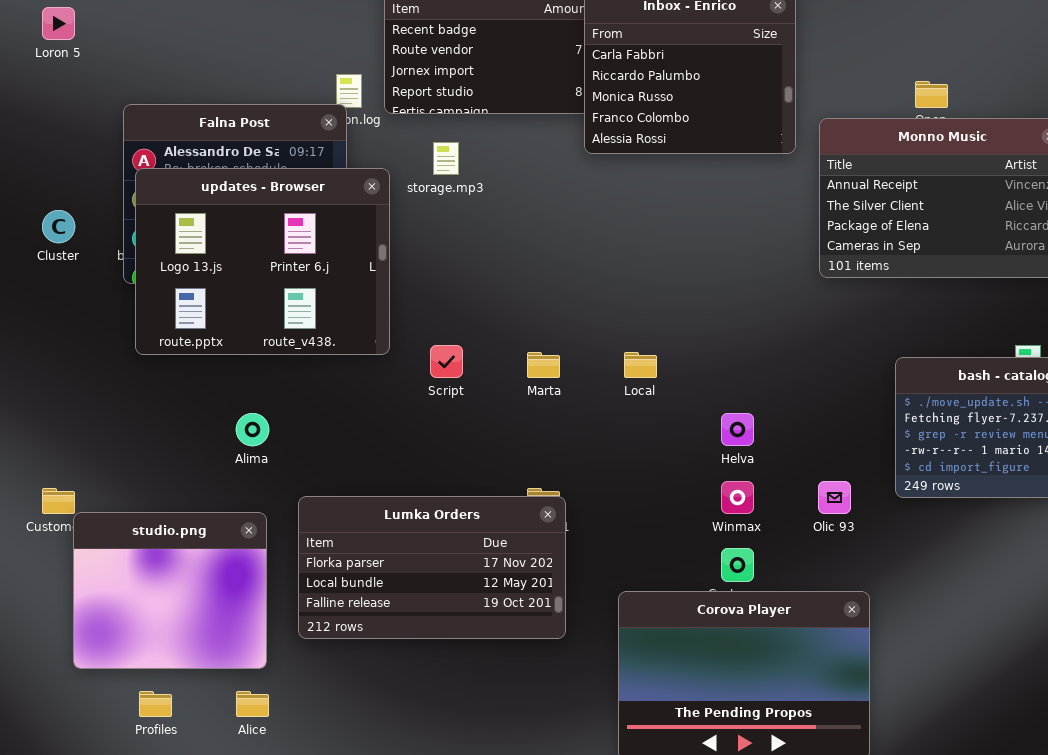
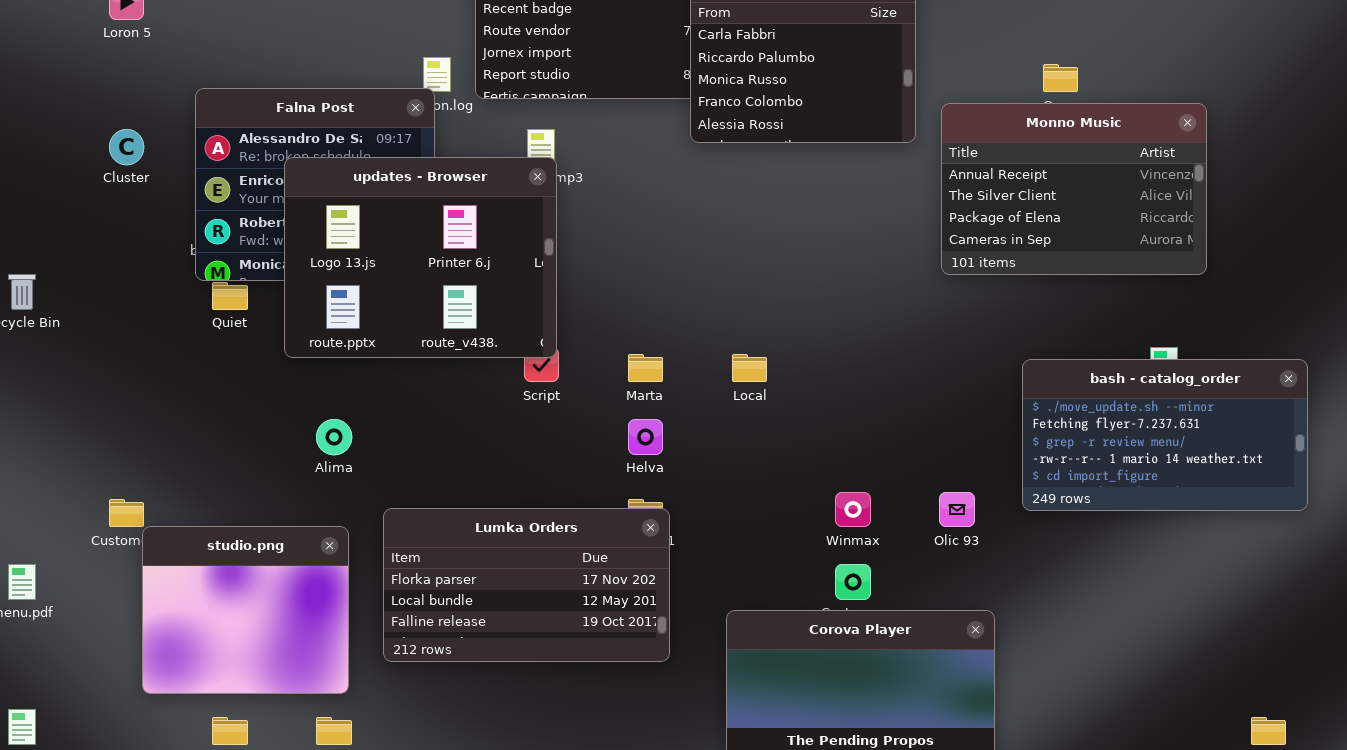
updates - Browser: [135,168,390,355] -> [284,157,557,358], moved
Cluster: [42,210,75,243] -> [109,129,144,165], moved
Helva: [721,413,754,446] -> [628,419,663,455], moved

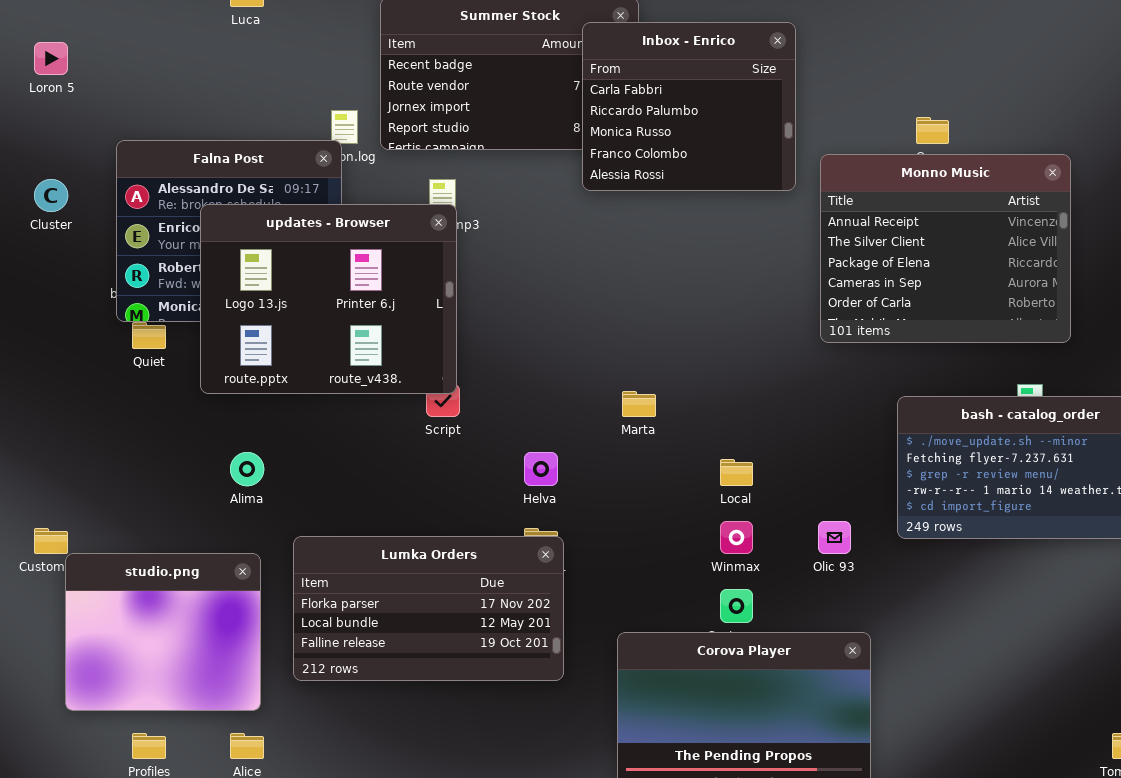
Monno Music: [941,103,1207,275] -> [820,154,1071,343], resized
Marta: [628,354,663,382] -> [622,391,656,417], moved
Local: [732,354,767,382] -> [720,459,753,486], moved

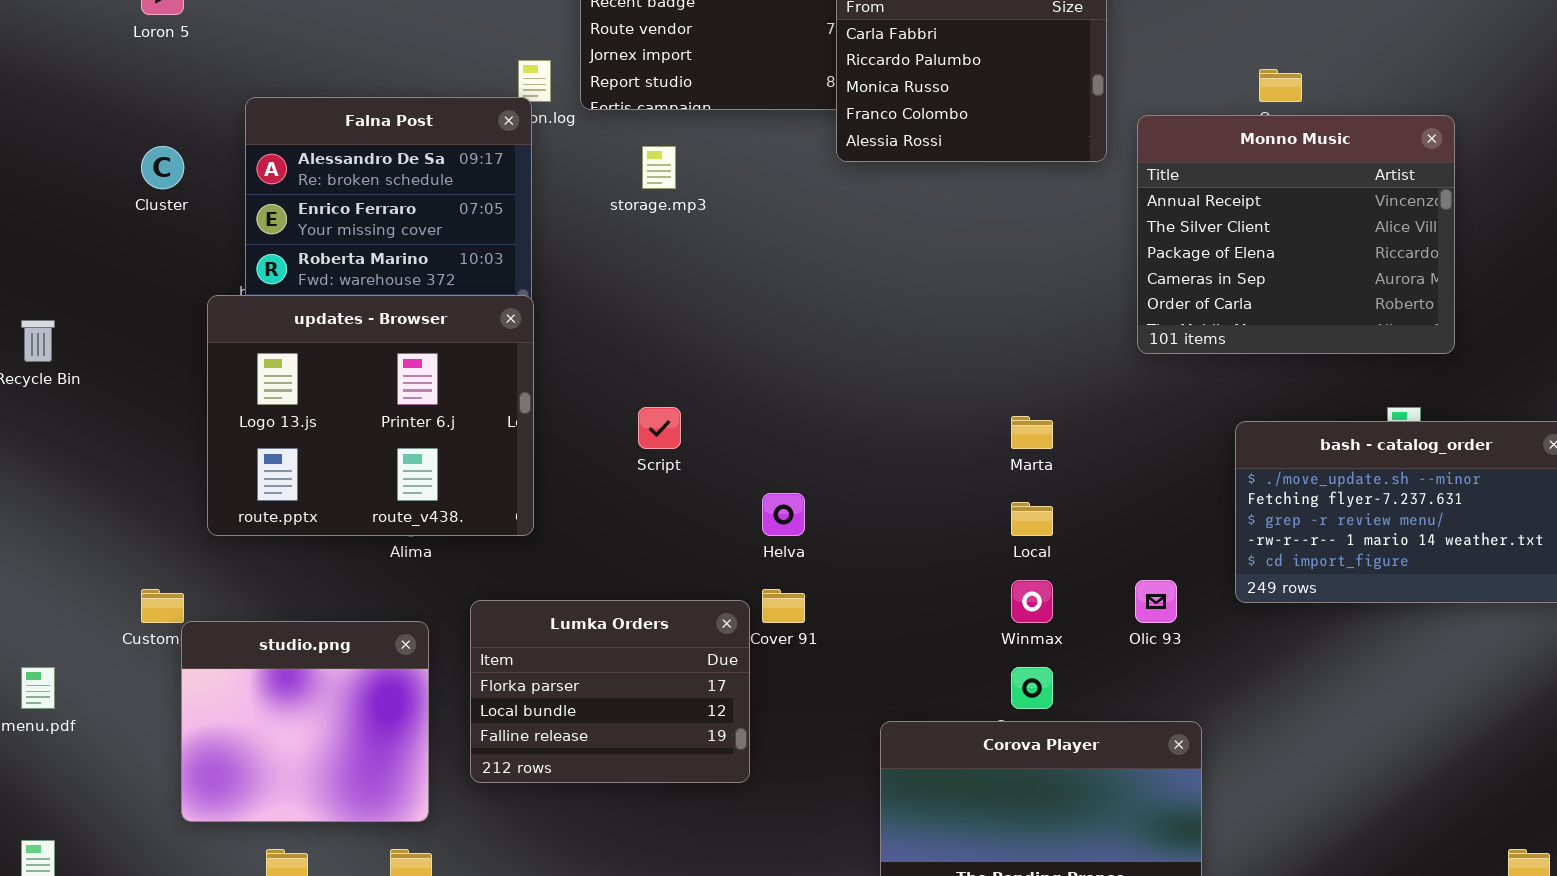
updates - Browser: [200,204,457,394] -> [207,295,534,536], moved
Marta: [622,391,656,417] -> [1011,416,1053,449], moved
Lumka Orders: [293,536,564,681] -> [470,600,750,783], resized

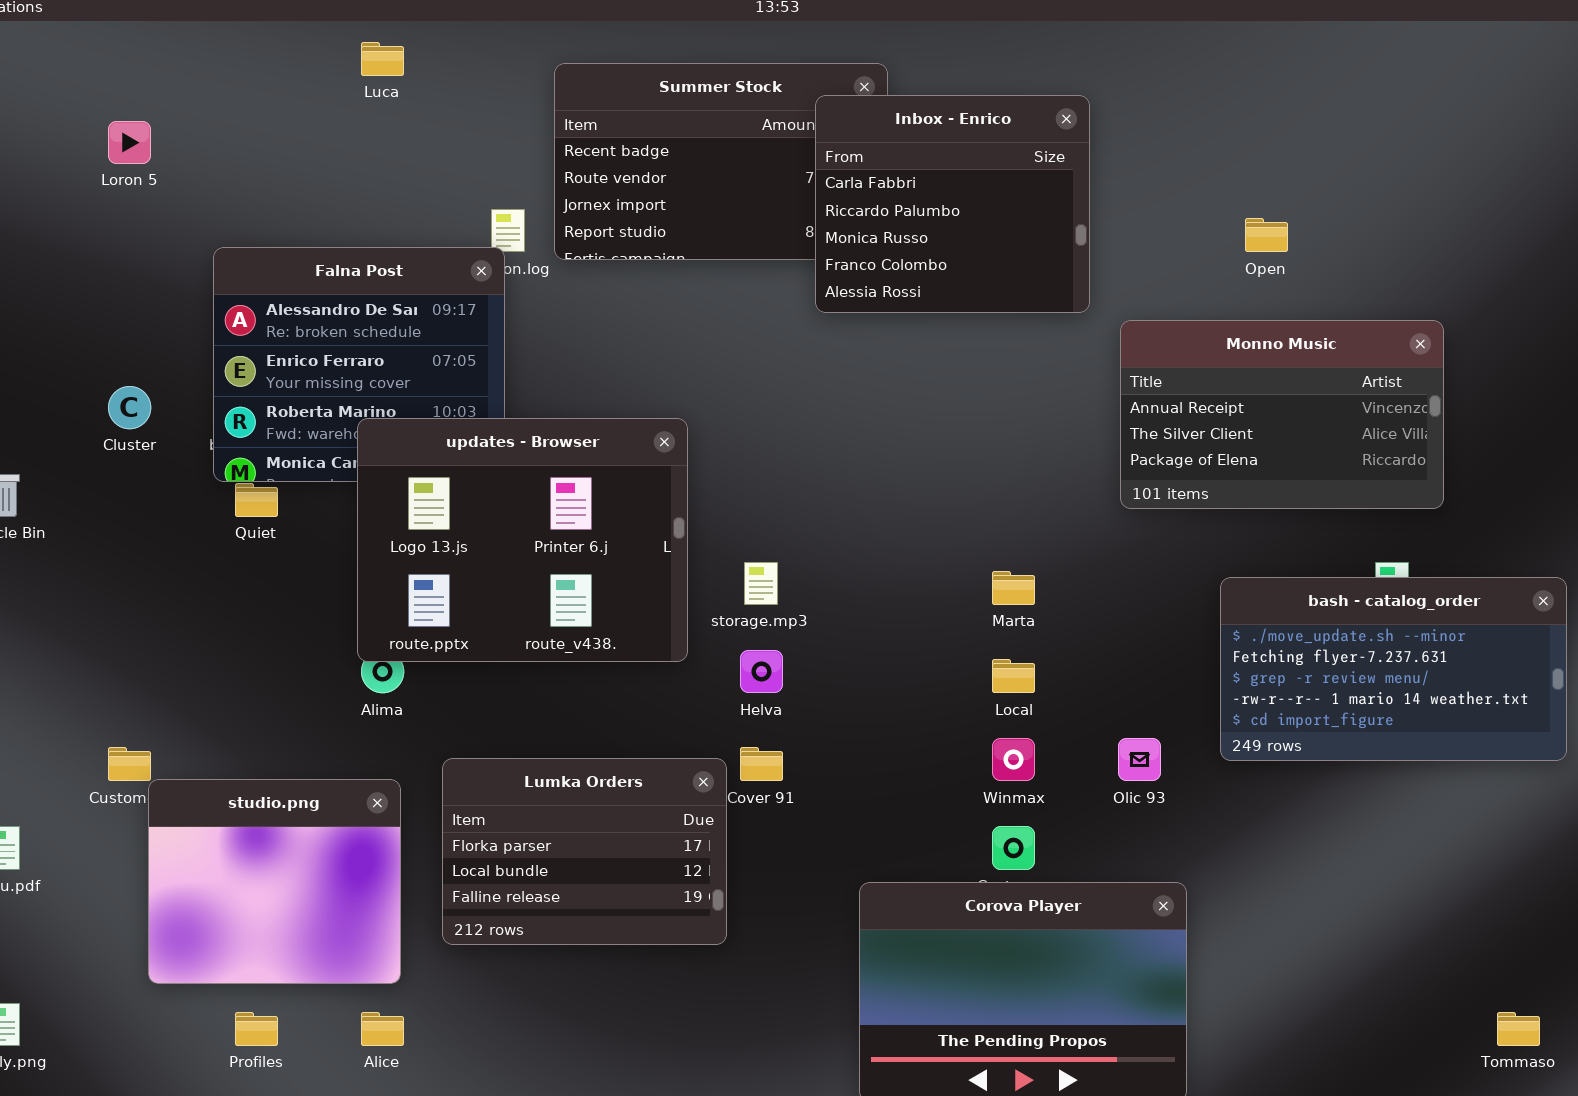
Monno Music: [1137,115,1455,354] -> [1120,320,1444,509], resized
Cluster: [141,146,184,189] -> [108,386,151,429], moved
storage.mp3: [642,146,676,189] -> [744,562,778,605], moved
updates - Browser: [207,295,534,536] -> [357,418,688,662], moved

